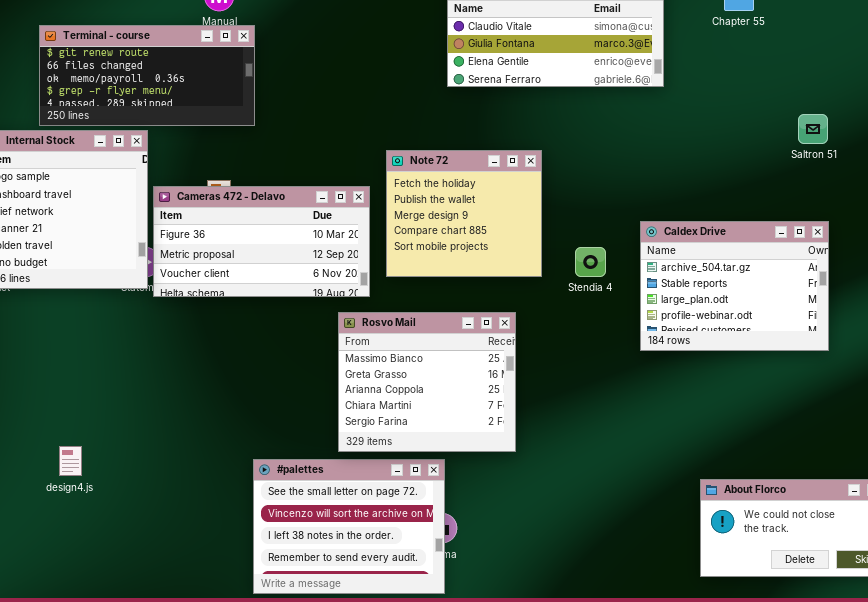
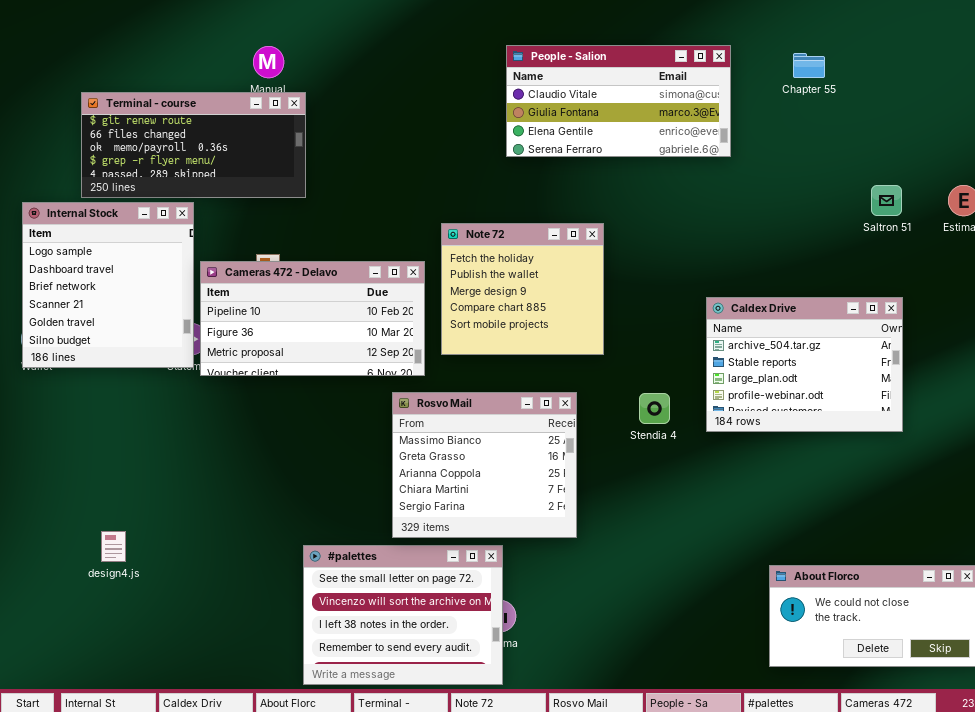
Cameras 472 - Delavo: [153,186,370,297] -> [200,261,425,376], scrolled up 1 row
Stendia 4: [575,247,606,277] -> [639,393,670,424], moved

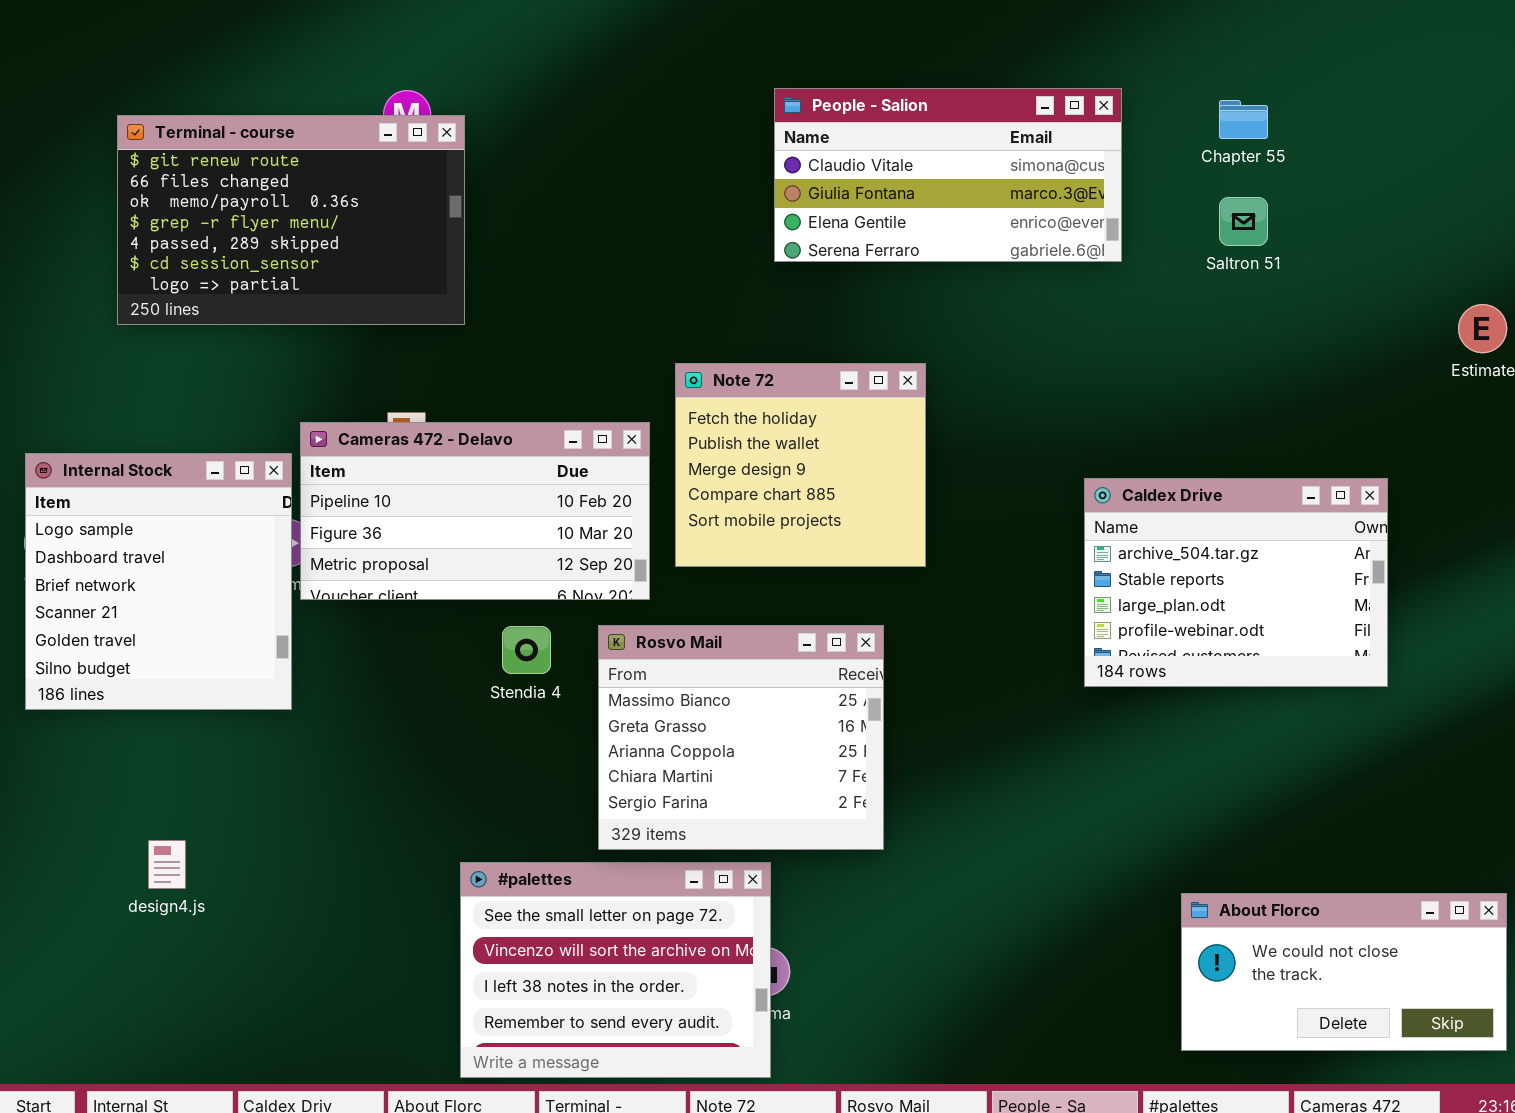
Terminal - course: [81,92,306,198] -> [117,115,465,325], resized
Saltron 51: [871,185,902,216] -> [1219,197,1268,246], moved
Internal Stock: [22,202,194,368] -> [25,453,292,710], moved
Stendia 4: [639,393,670,424] -> [502,626,551,674], moved

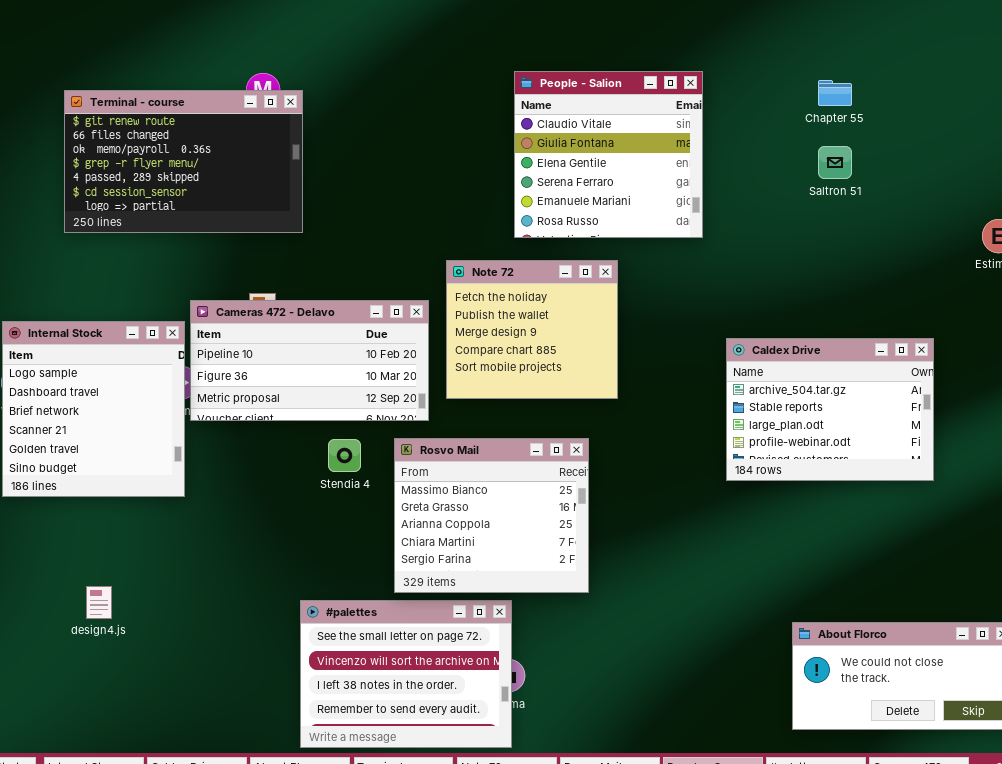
People - Salion: [774,88,1122,262] -> [514,71,703,238], resized

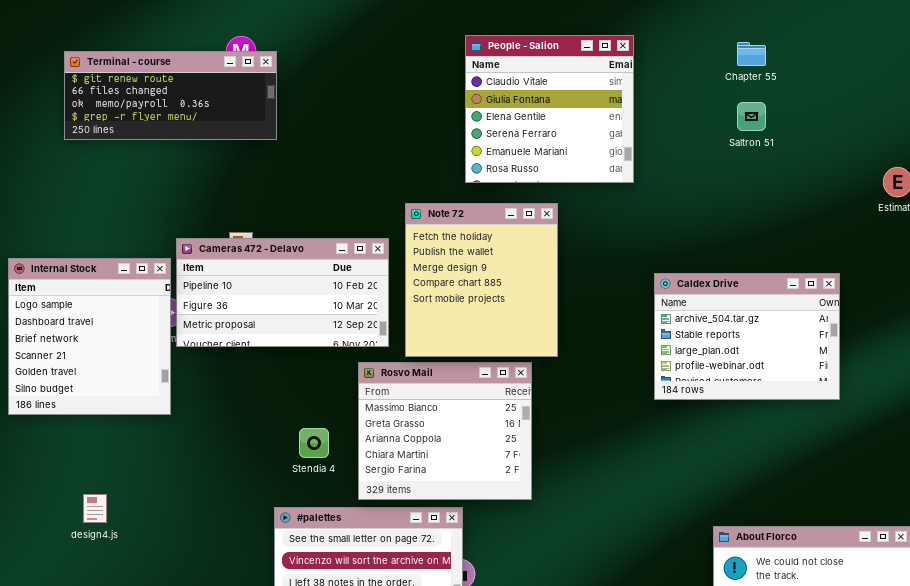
Terminal - course: [64,90,303,233] -> [64,51,277,140], resized
Note 72: [446,260,618,399] -> [405,203,558,357], resized
Stendia 4: [328,439,361,472] -> [299,428,329,458], moved

